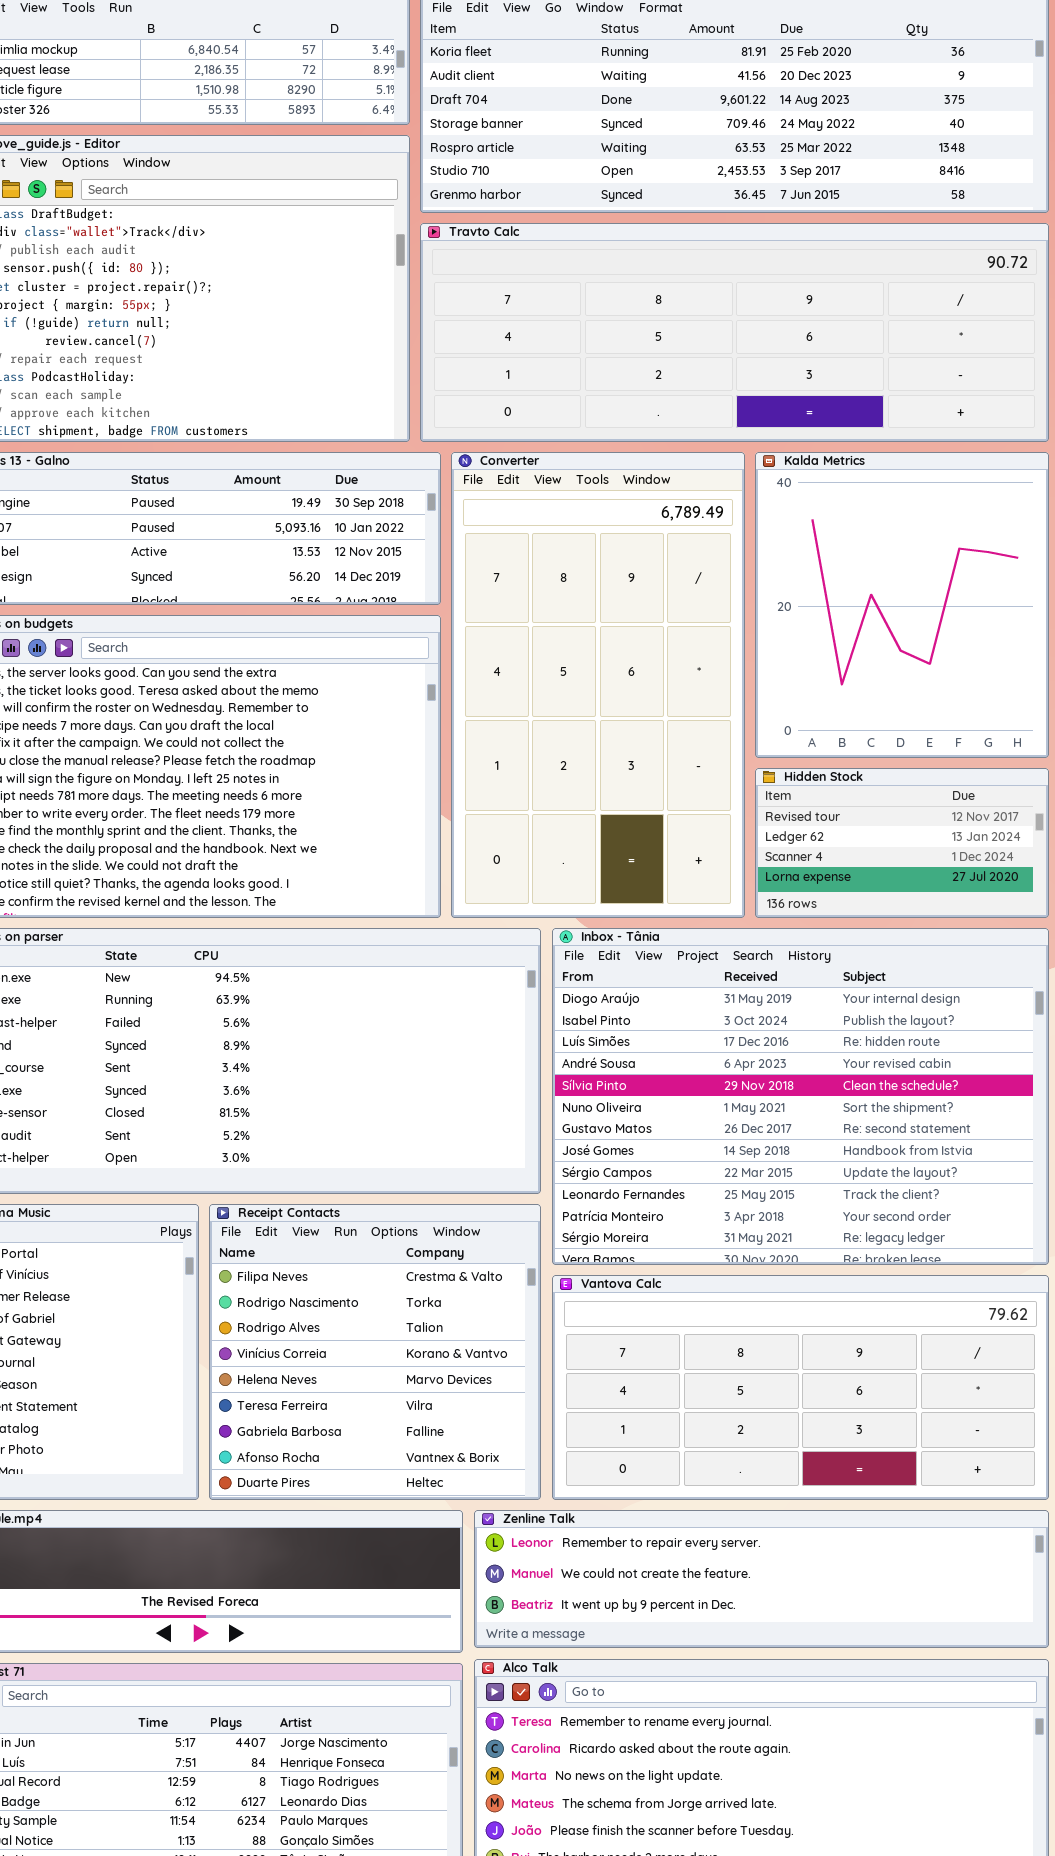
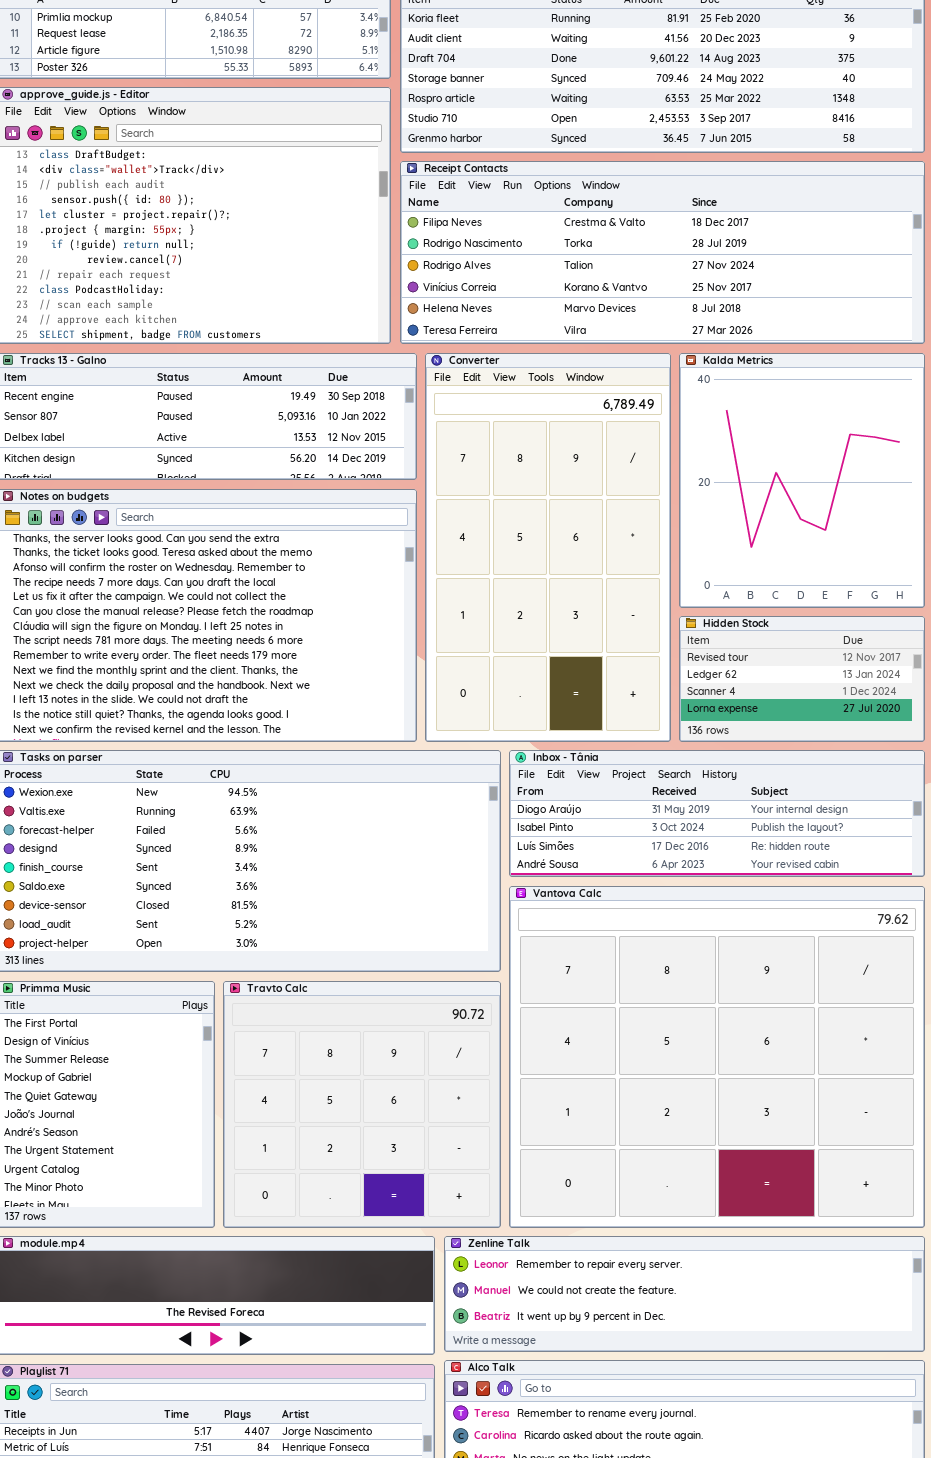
Travto Calc: [420,223,1049,442] -> [223,981,501,1228], moved, resized
Inbox - Tânia: [552,928,1049,1265] -> [509,750,925,877], resized
Receipt Contacts: [209,1204,541,1500] -> [400,161,925,344], moved, resized
Vantova Calc: [552,1275,1049,1500] -> [509,886,925,1228], resized

